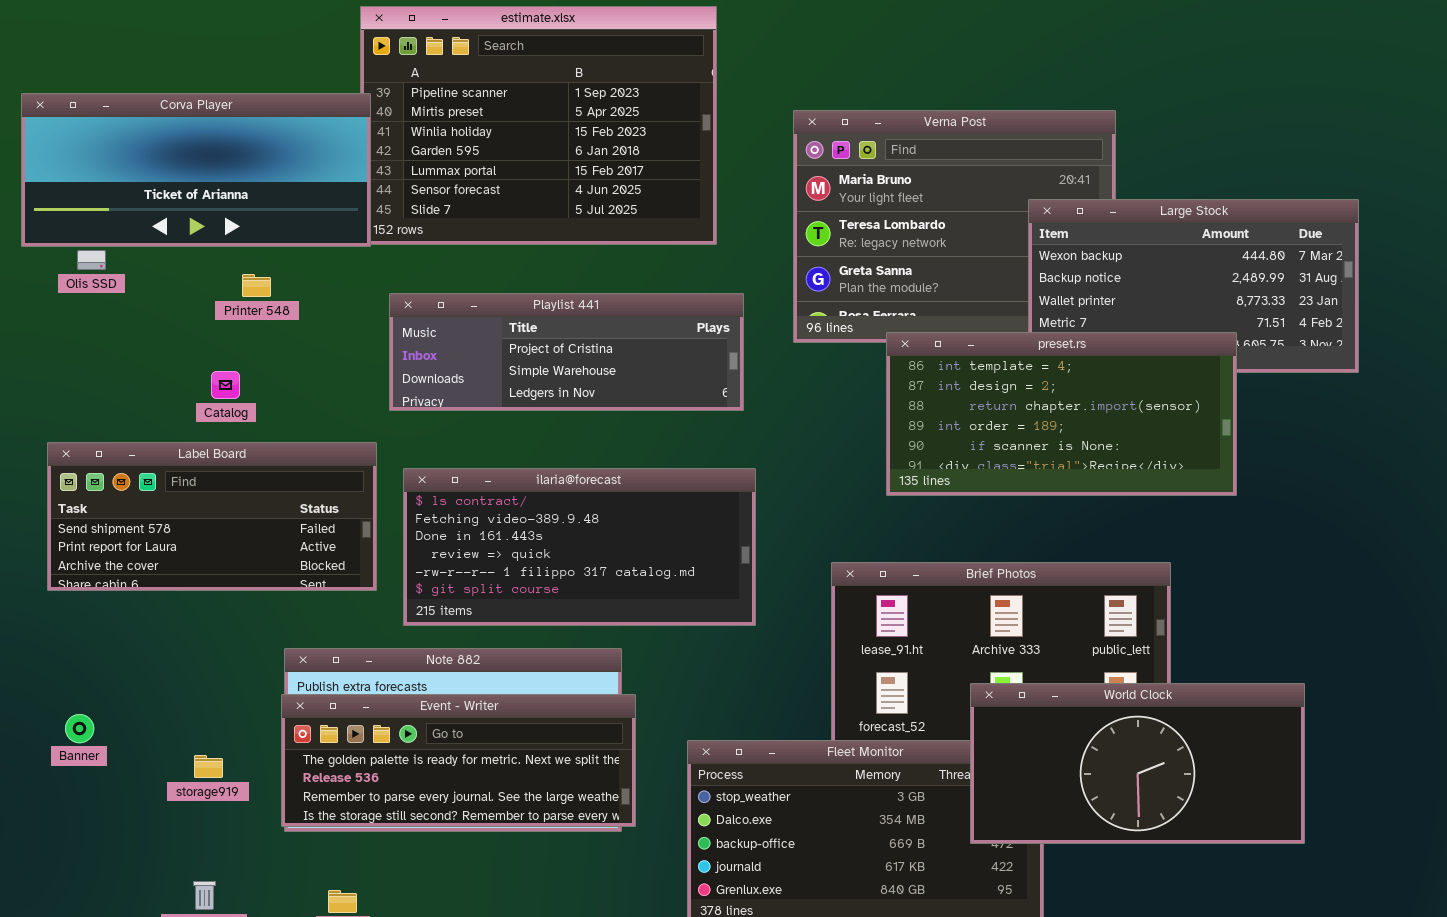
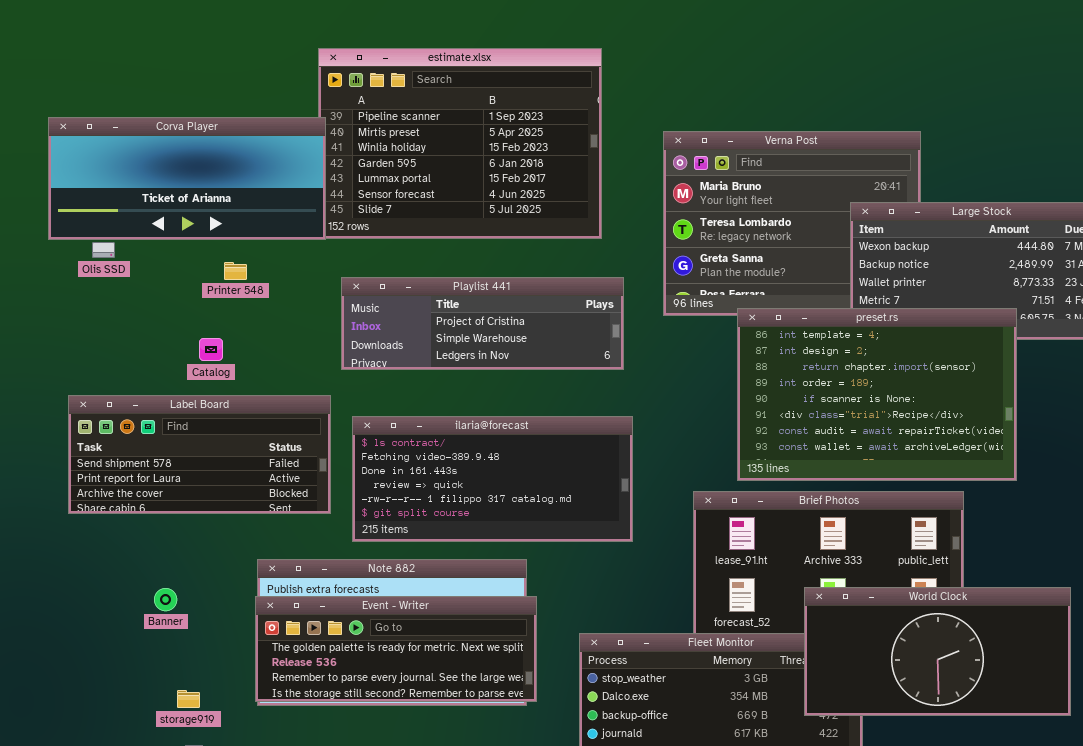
preset.rs: [886,332,1237,496] -> [737,308,1017,481], resized
Banner: [65,714,94,743] -> [154,588,177,611], moved
storage919: [194,755,223,778] -> [177,690,200,708], moved

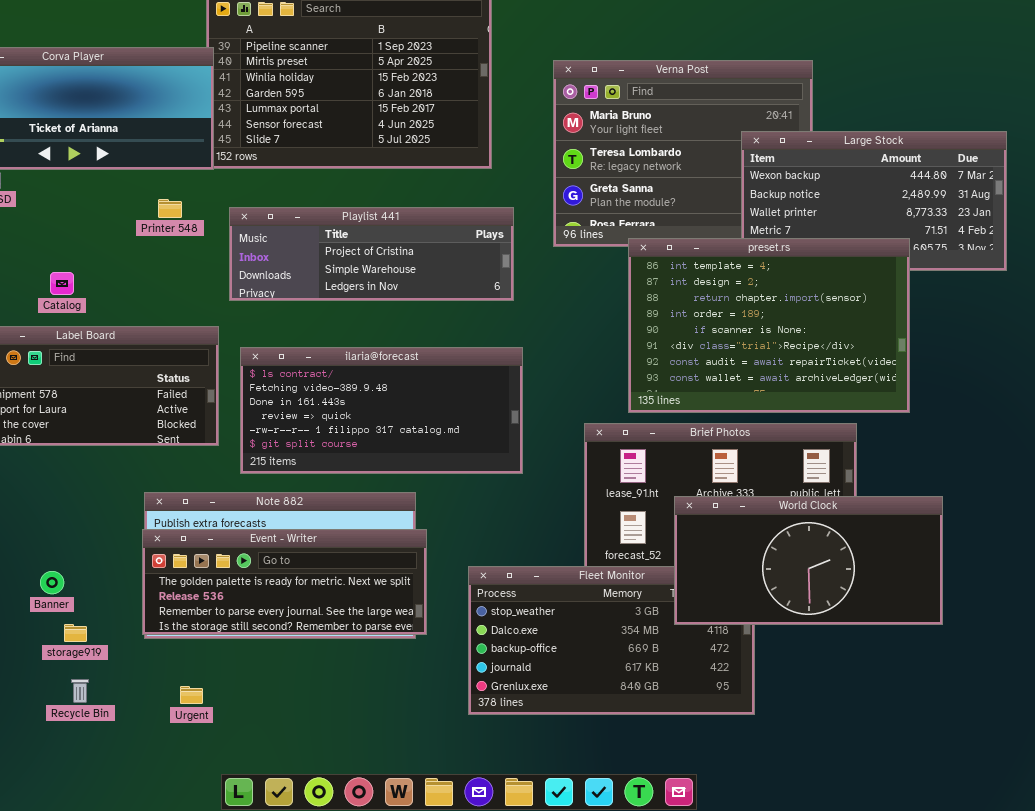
Printer 548: [224,262,247,280] -> [158,199,182,218], moved
Catalog: [199,338,223,361] -> [50,272,74,295], moved
World Clock: [804,587,1071,716] -> [674,496,943,625], moved
Banner: [154,588,177,611] -> [40,571,64,594], moved

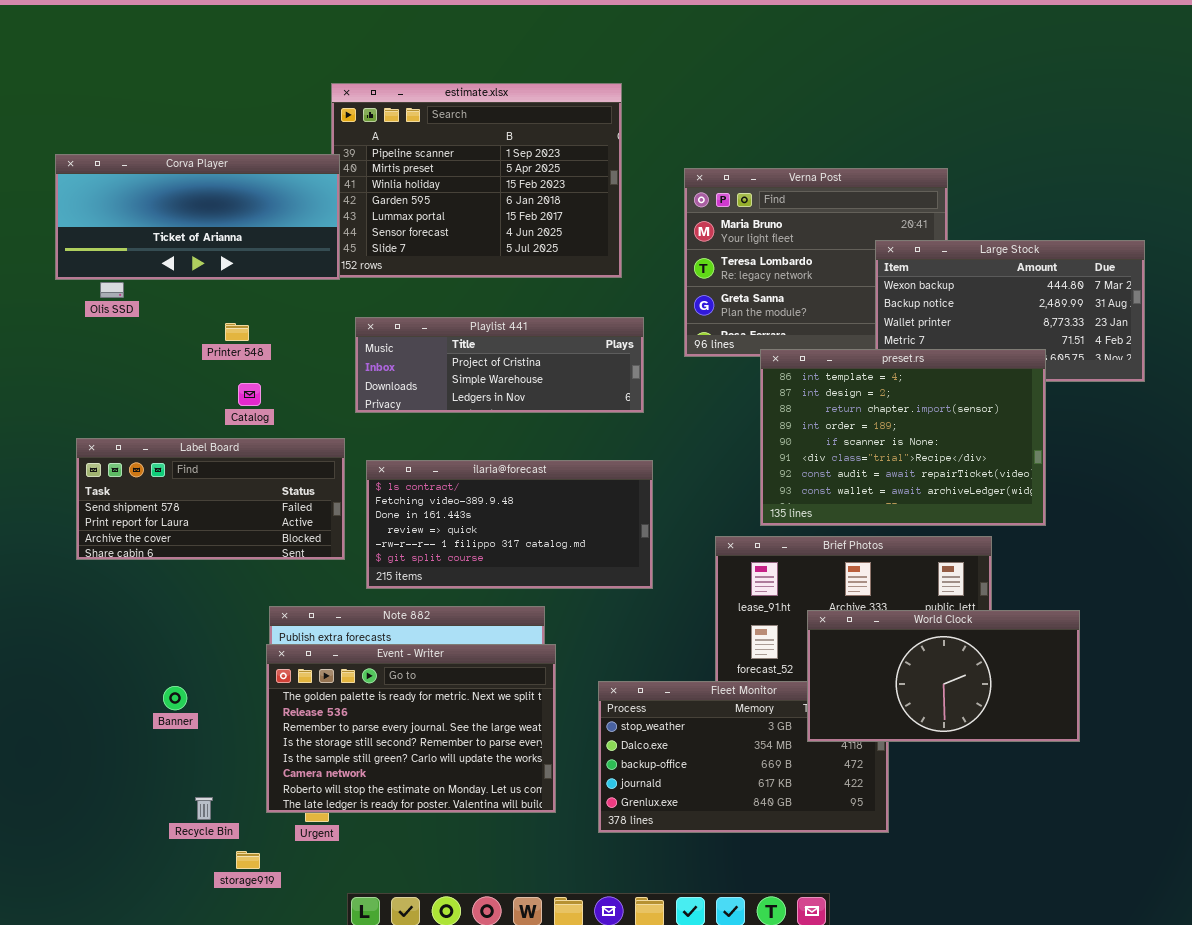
Printer 548: [158,199,182,218] -> [225,323,249,341], moved
Catalog: [50,272,74,295] -> [238,383,261,406], moved
Event - Writer: [142,529,427,635] -> [266,644,556,813], resized
storage919: [64,624,87,642] -> [236,851,260,869], moved

